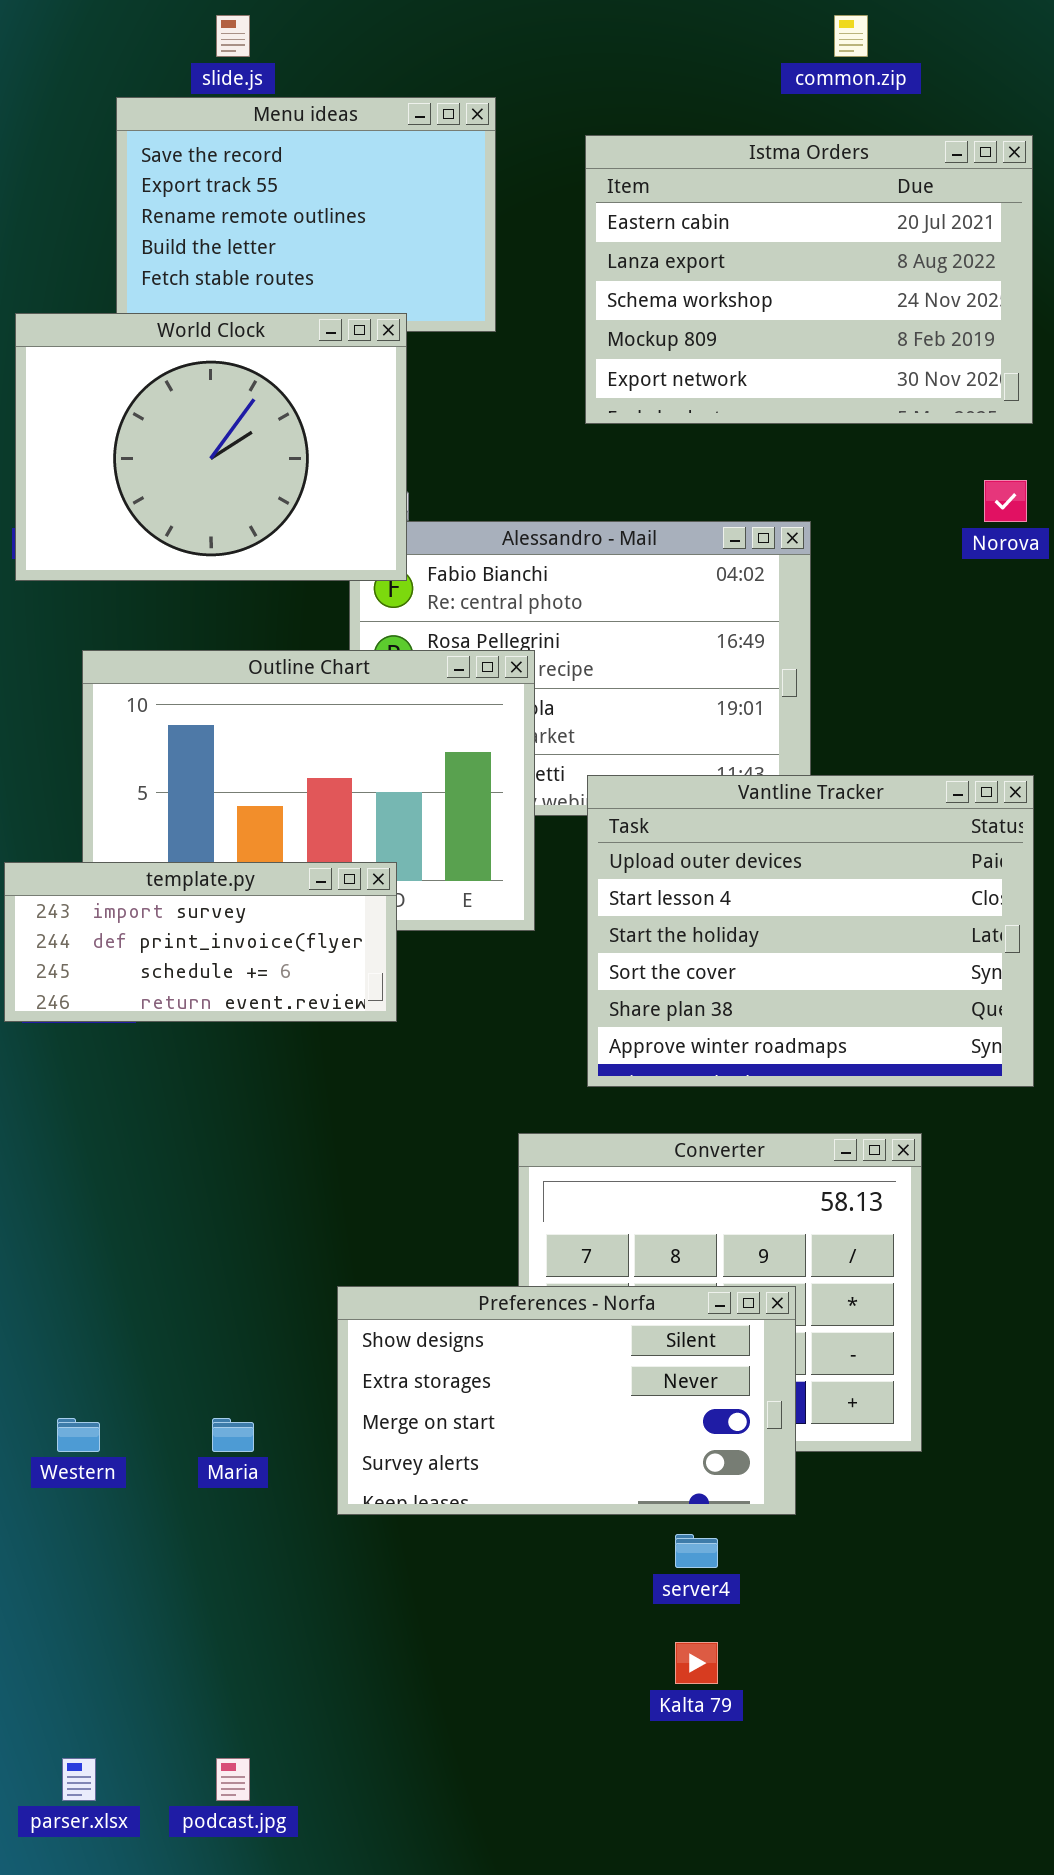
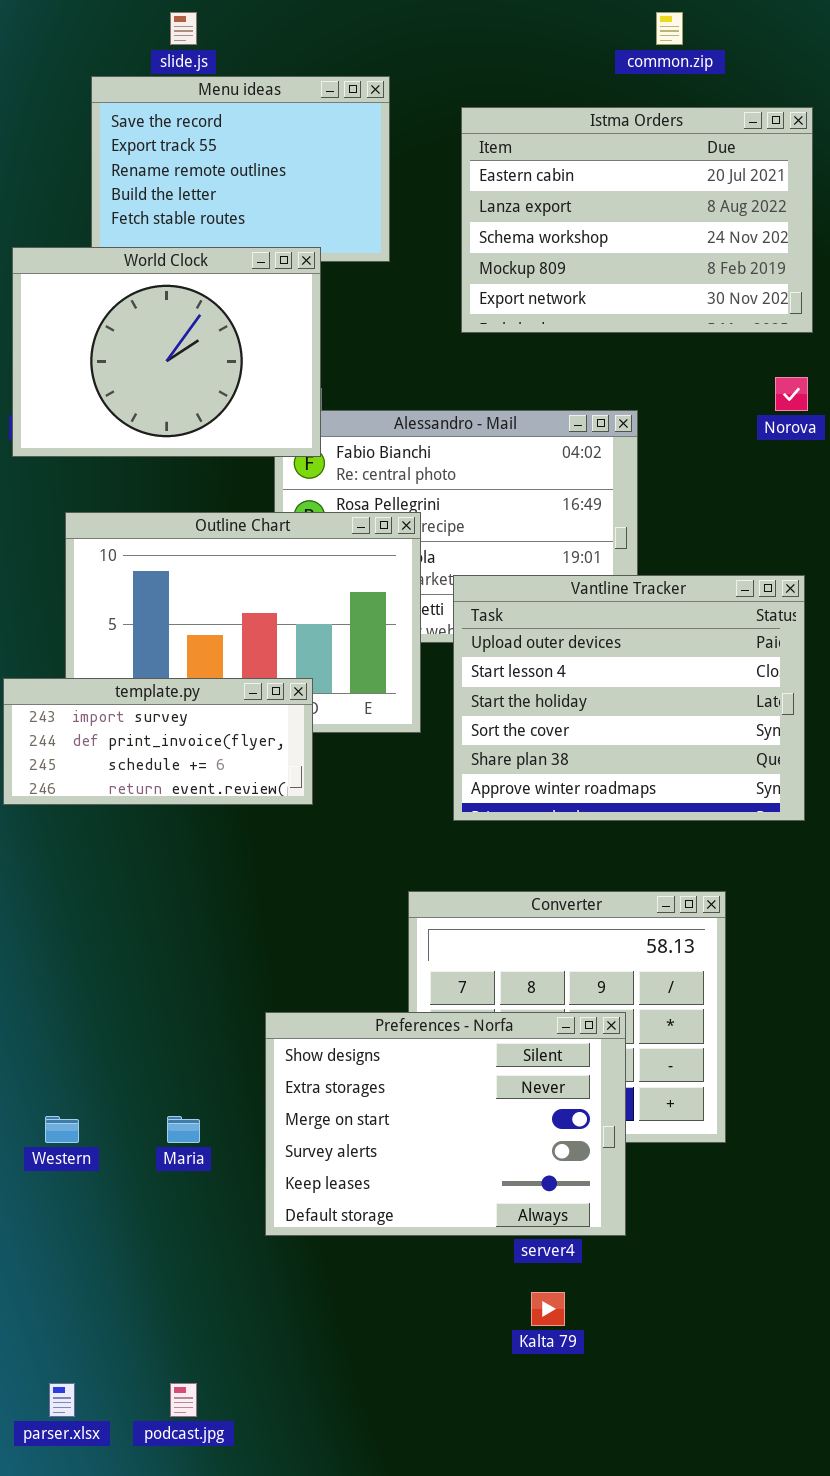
Vantline Tracker: [587,775,1034,1087] -> [453,575,805,821], moved
Preferences - Norfa: [337,1286,796,1515] -> [265,1012,626,1236], resized

